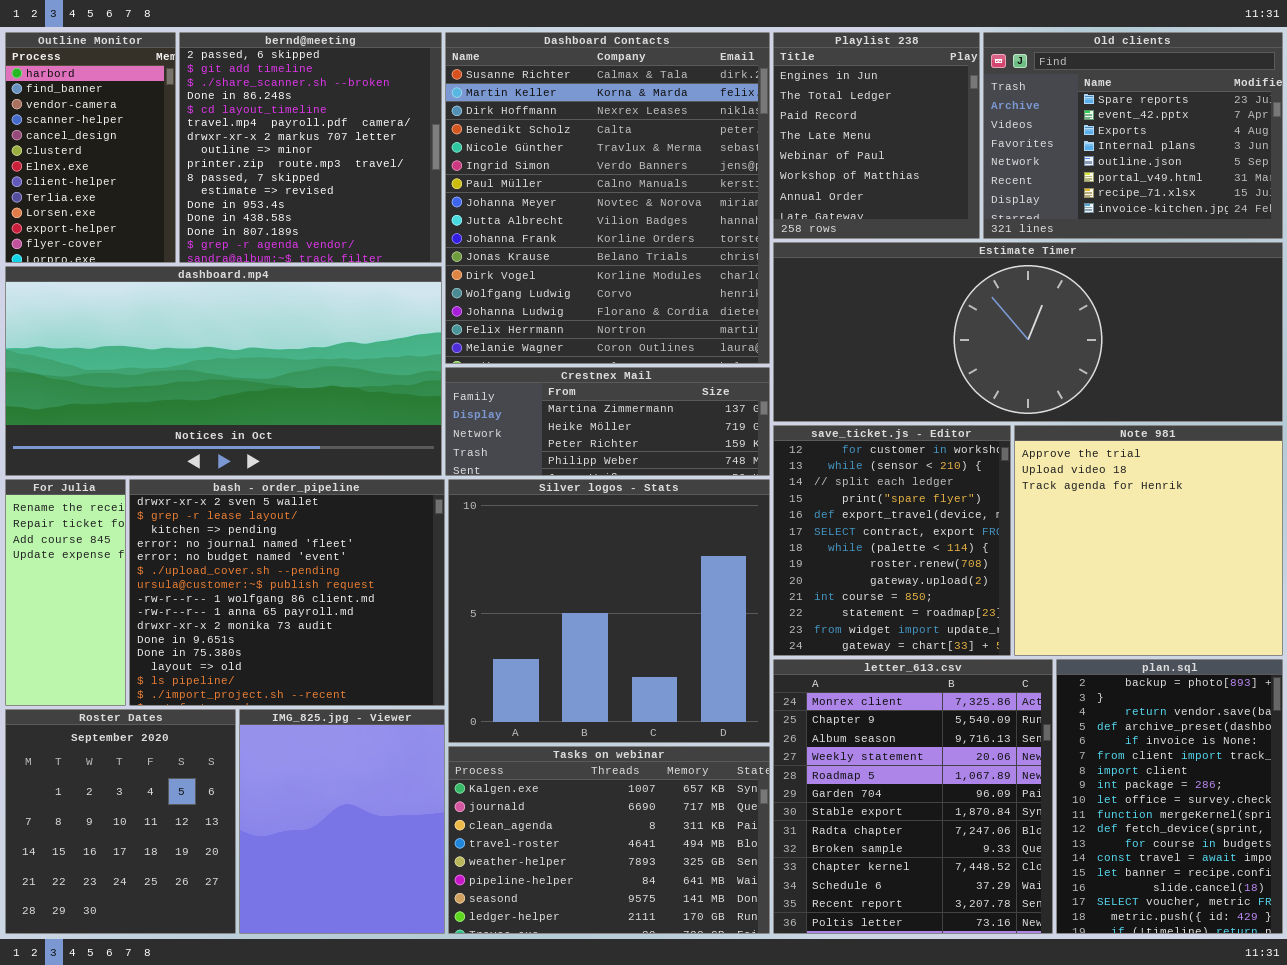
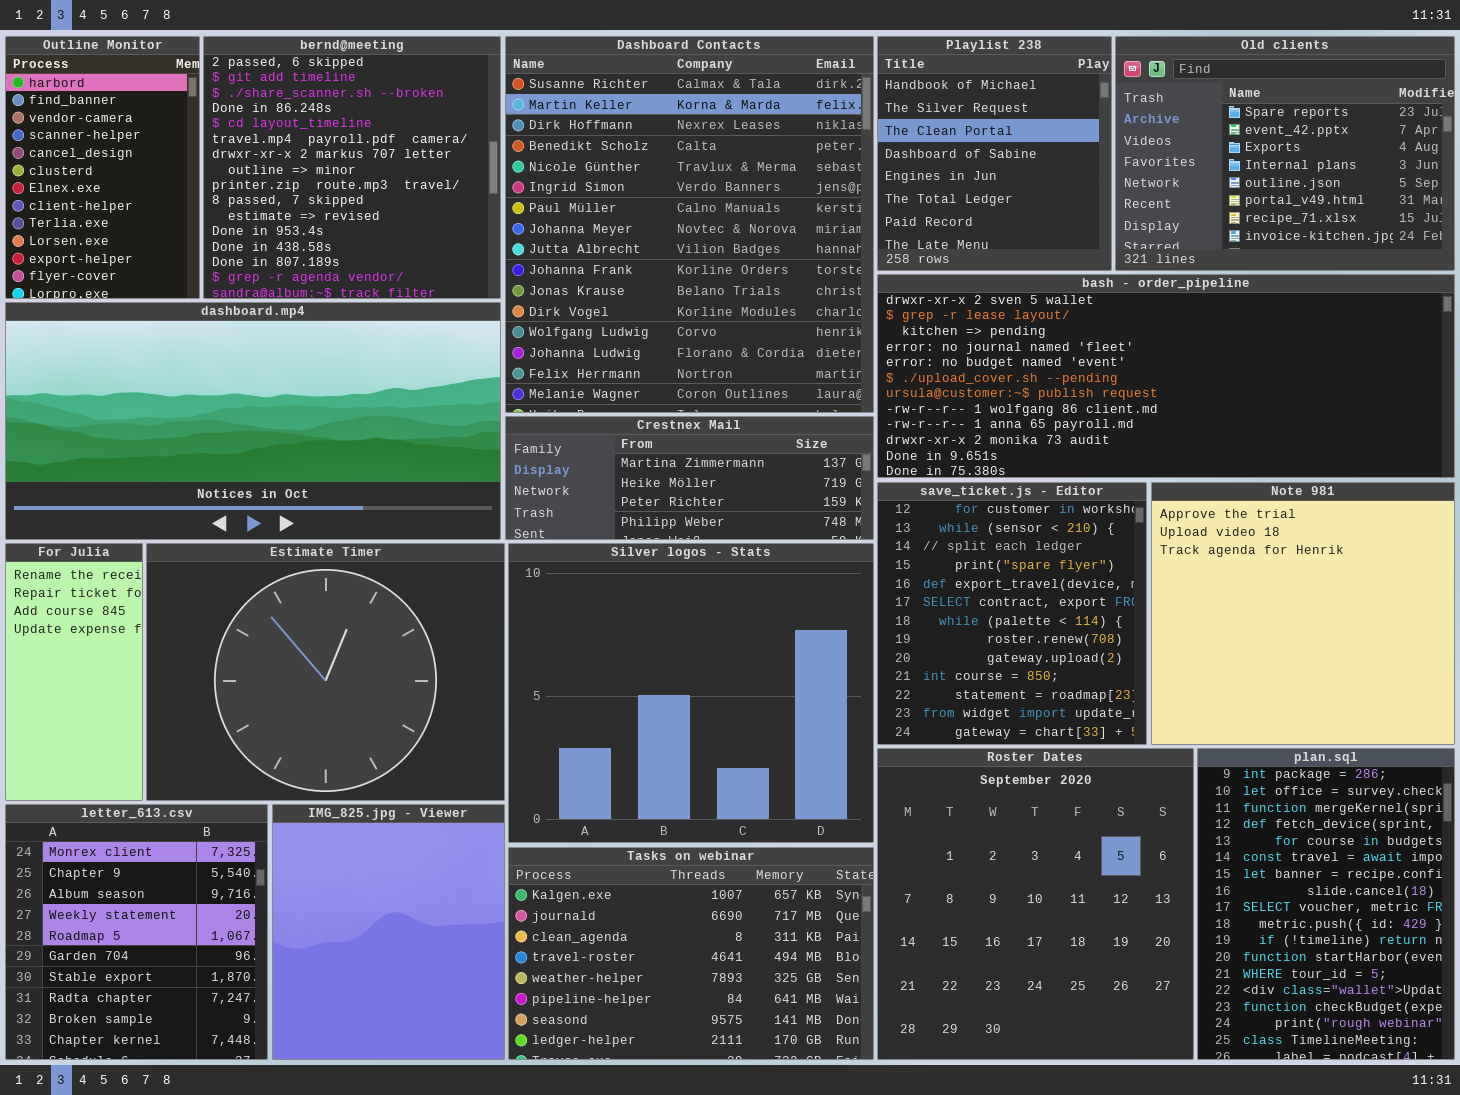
Playlist 238: [773,32,980,239] -> [877,36,1112,271], scrolled up 4 rows
Estimate Timer: [773,242,1283,422] -> [146,543,505,801], moved, resized
bash - order_pipeline: [129,479,445,706] -> [877,274,1455,478], moved, resized
letter_613.csv: [773,659,1053,934] -> [5,804,268,1060], moved, resized
plan.sql: [1056,659,1283,934] -> [1197,748,1455,1060], scrolled down 7 rows
Roster Dates: [5,709,236,934] -> [877,748,1194,1060], moved, resized

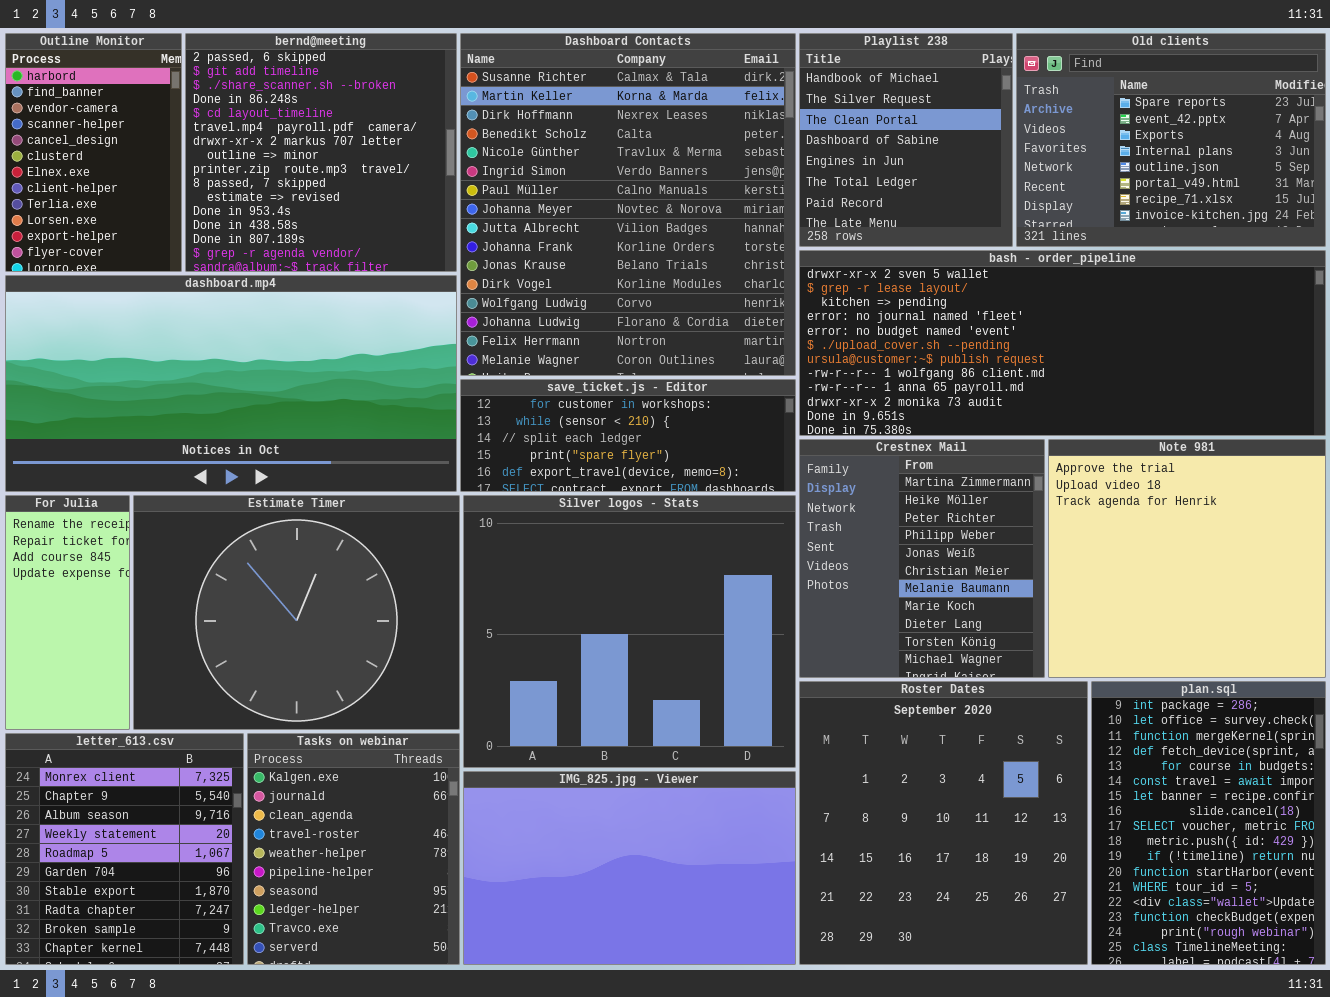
Crestnex Mail: [505,416,874,540] -> [799,439,1045,678], moved, resized
save_ticket.js - Editor: [877,482,1147,745] -> [460,379,796,492], moved, resized
IMG_825.jpg - Viewer: [272,804,505,1060] -> [463,771,796,965], moved, resized
Tasks on webinar: [508,847,874,1060] -> [247,733,460,965], moved, resized

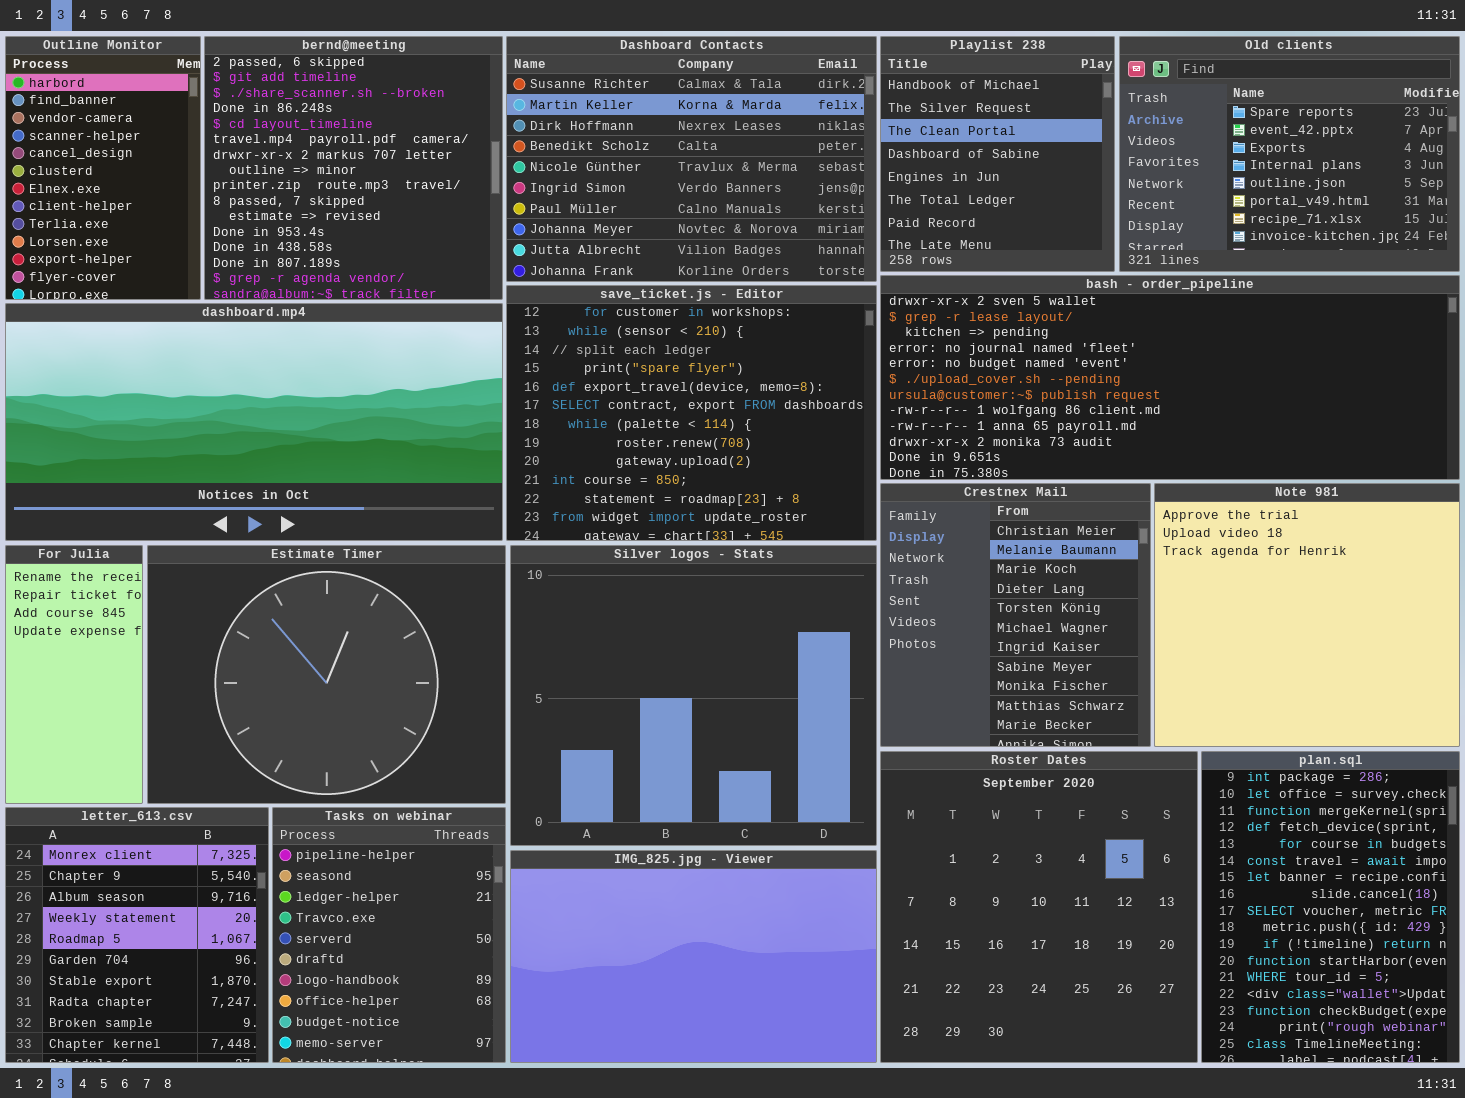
Dashboard Contacts: [460,33,796,376] -> [506,36,877,282], resized
save_ticket.js - Editor: [460,379,796,492] -> [506,285,877,541], resized
Crestnex Mail: [799,439,1045,678] -> [880,483,1151,747], scrolled down 5 rows
Tasks on webinar: [247,733,460,965] -> [272,807,506,1063], scrolled down 5 rows

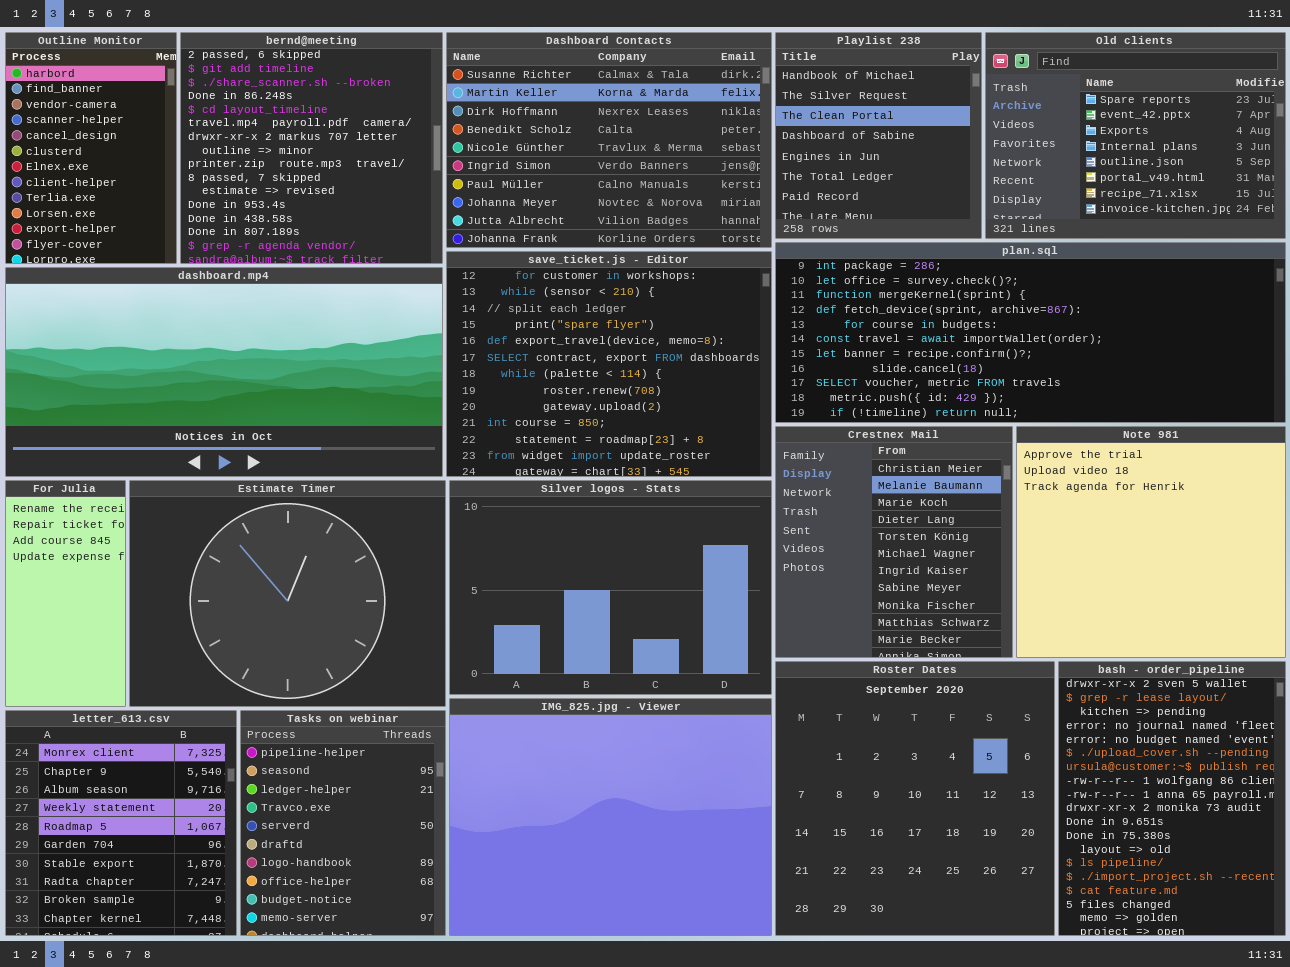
bash - order_pipeline: [880,275,1460,480] -> [1058,661,1286,936], moved, resized
Silver logos - Stats: [510,545,877,846] -> [449,480,772,695], resized
plan.sql: [1201,751,1460,1063] -> [775,242,1286,423], moved, resized
IMG_825.jpg - Viewer: [510,850,877,1063] -> [449,698,772,936], resized

